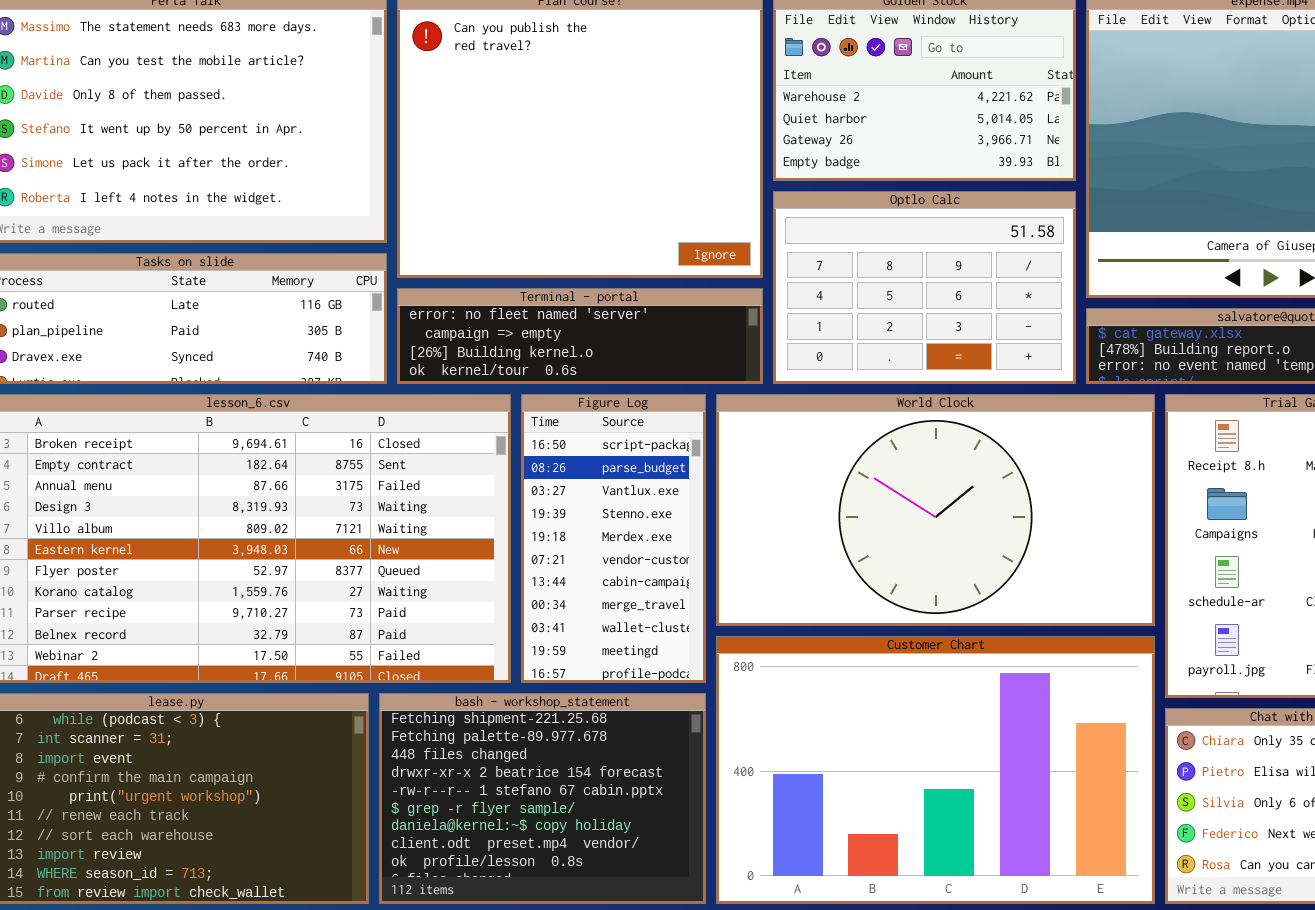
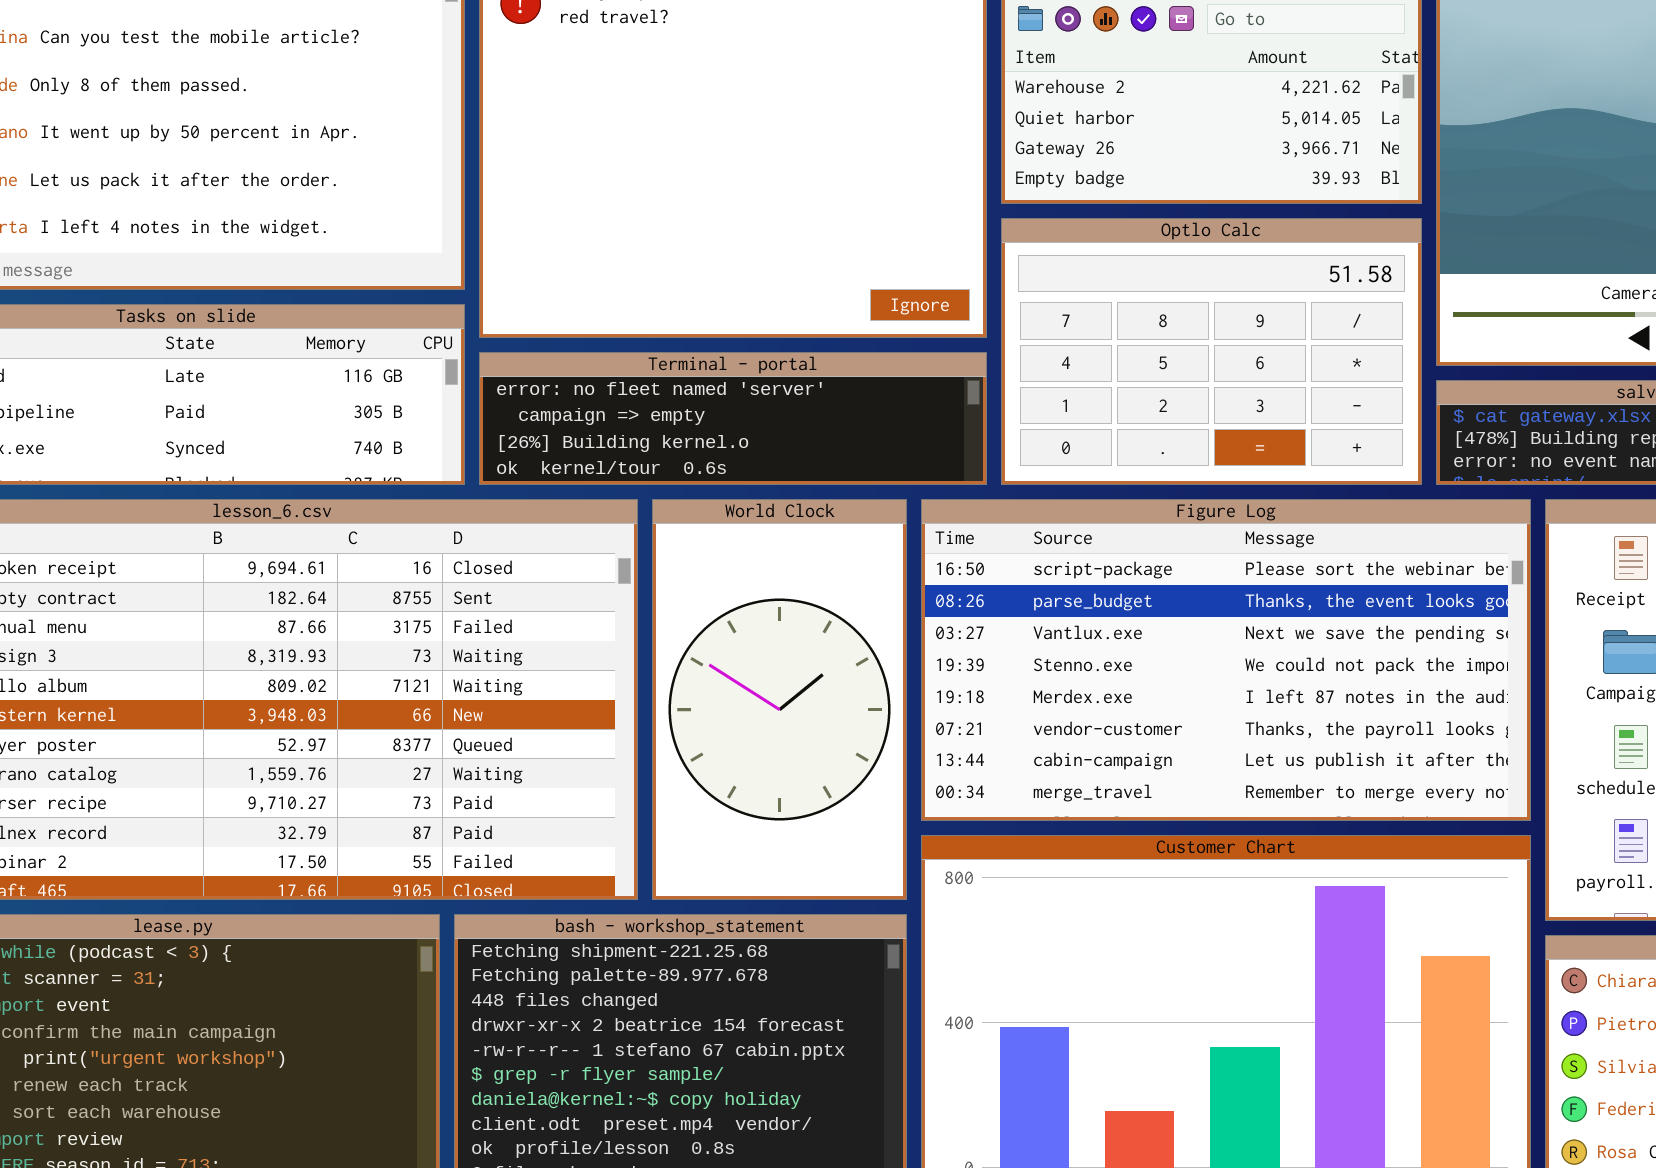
Figure Log: [521,394,706,683] -> [921,499,1531,821], moved, resized
World Clock: [716,394,1155,626] -> [652,499,907,900], moved, resized

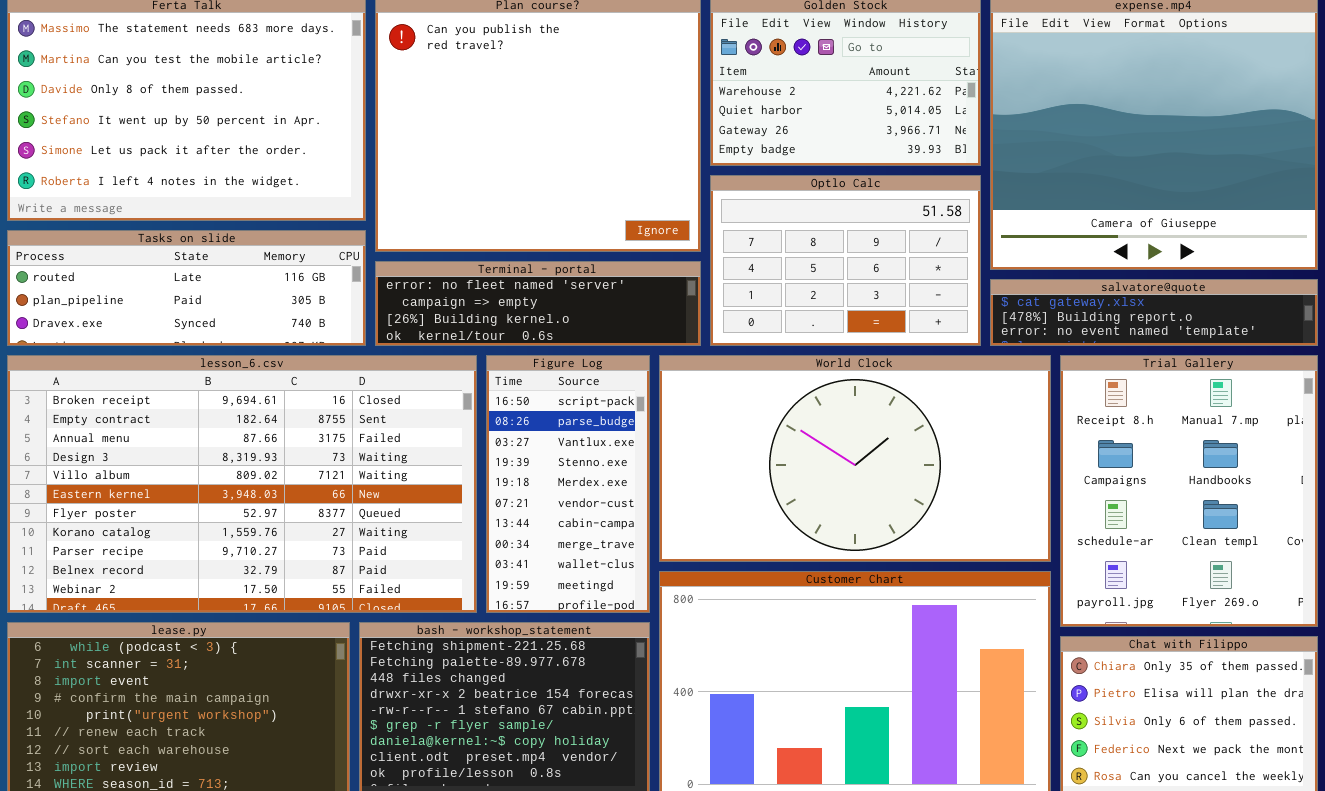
World Clock: [652,499,907,900] -> [659,355,1051,562], moved, resized
Figure Log: [921,499,1531,821] -> [486,355,650,613], moved, resized

